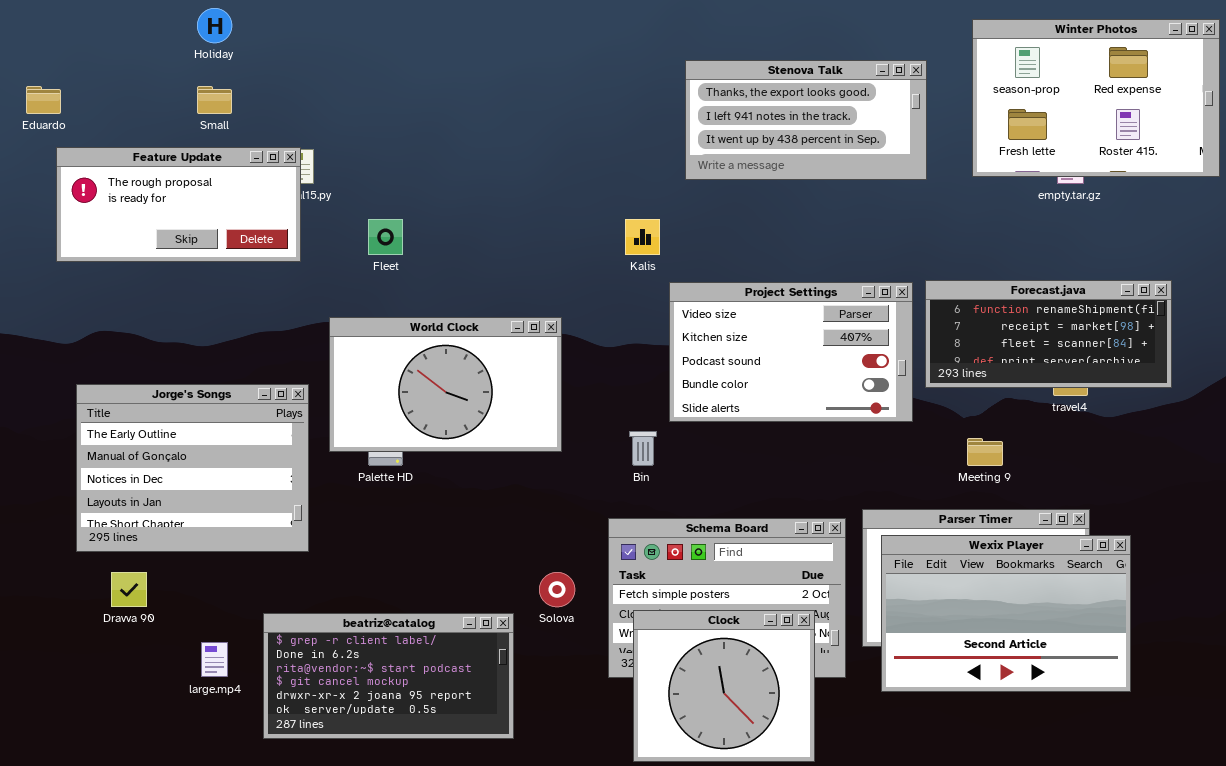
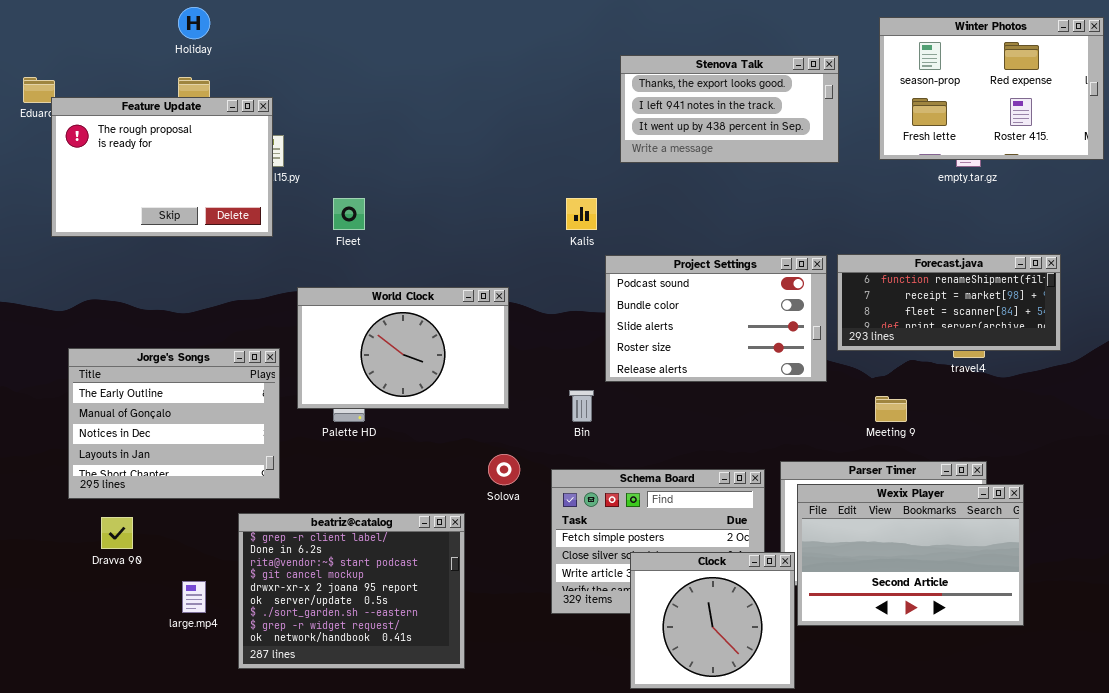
Feature Update: [56,147,301,262] -> [51,97,273,237], resized
Project Settings: [669,282,913,422] -> [605,255,827,382], scrolled down 2 rows
Solova: [539,572,575,607] -> [488,454,520,485], moved
Clock: [633,610,815,762] -> [630,552,795,689], moved
beatriz@catalog: [263,613,514,739] -> [238,513,465,669], resized

